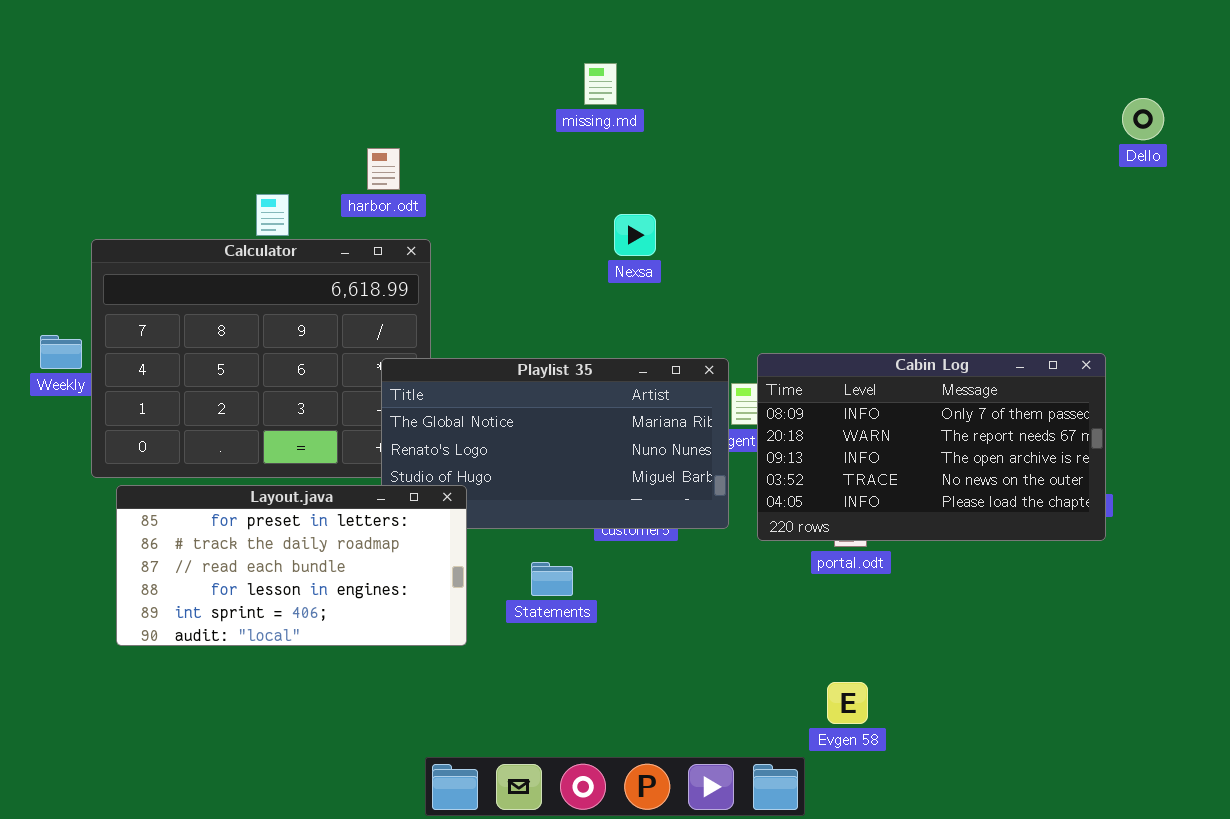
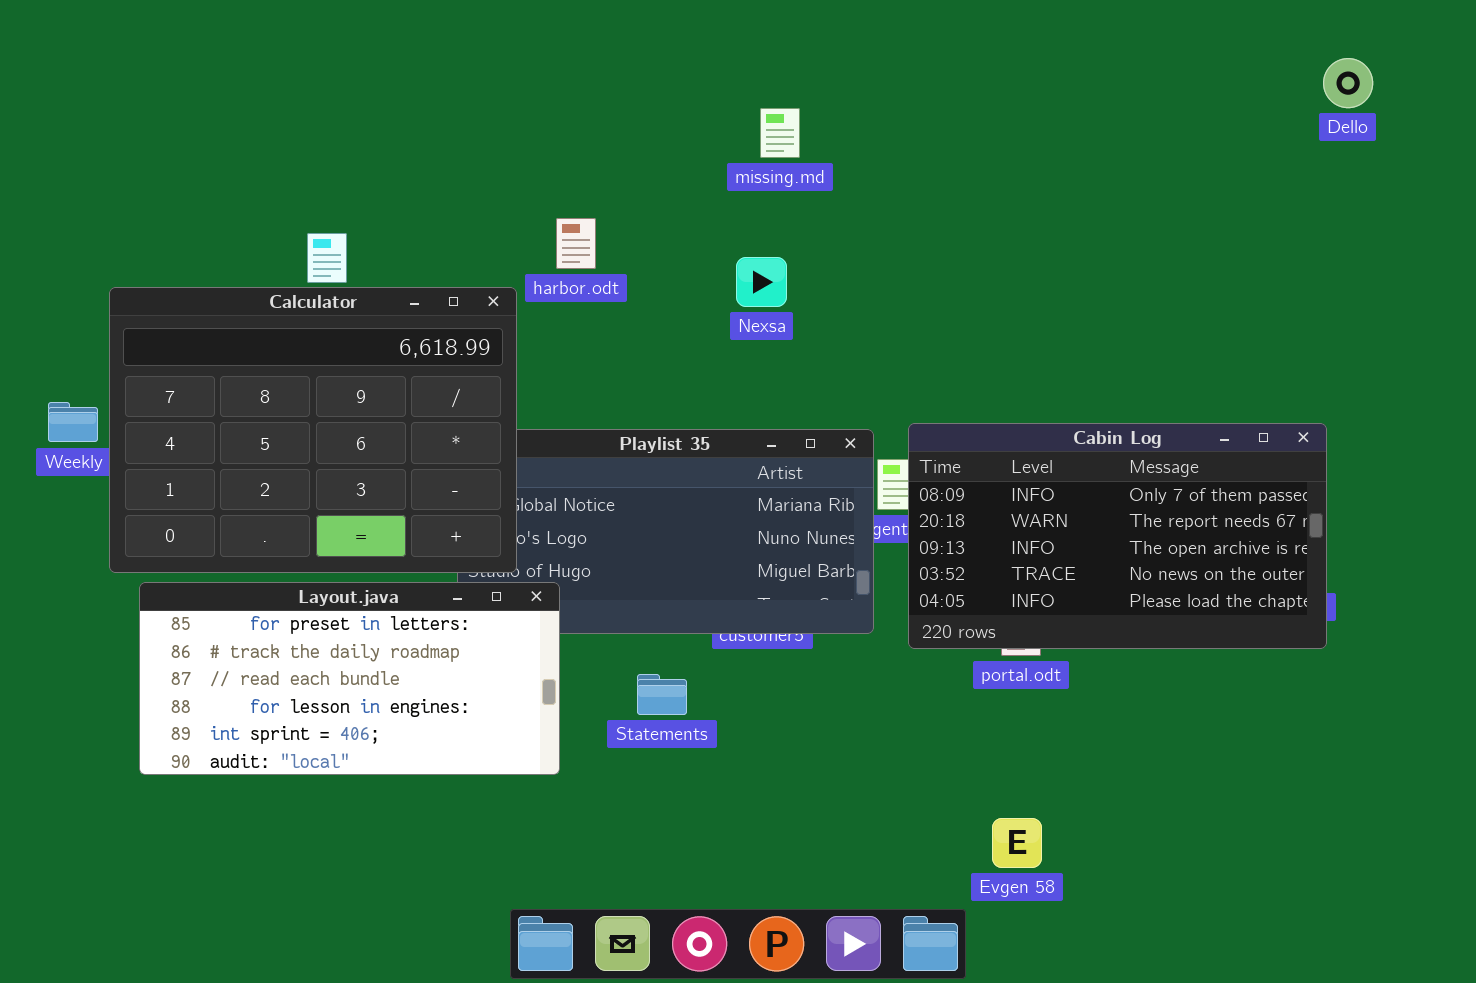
missing.md: [584,63,617,105] -> [760,108,800,158], moved
Dello: [1122,98,1164,140] -> [1323,58,1373,108], moved
harbor.odt: [367,148,400,190] -> [556,218,596,269], moved
Calculator: [91,239,431,478] -> [109,287,517,573], raised

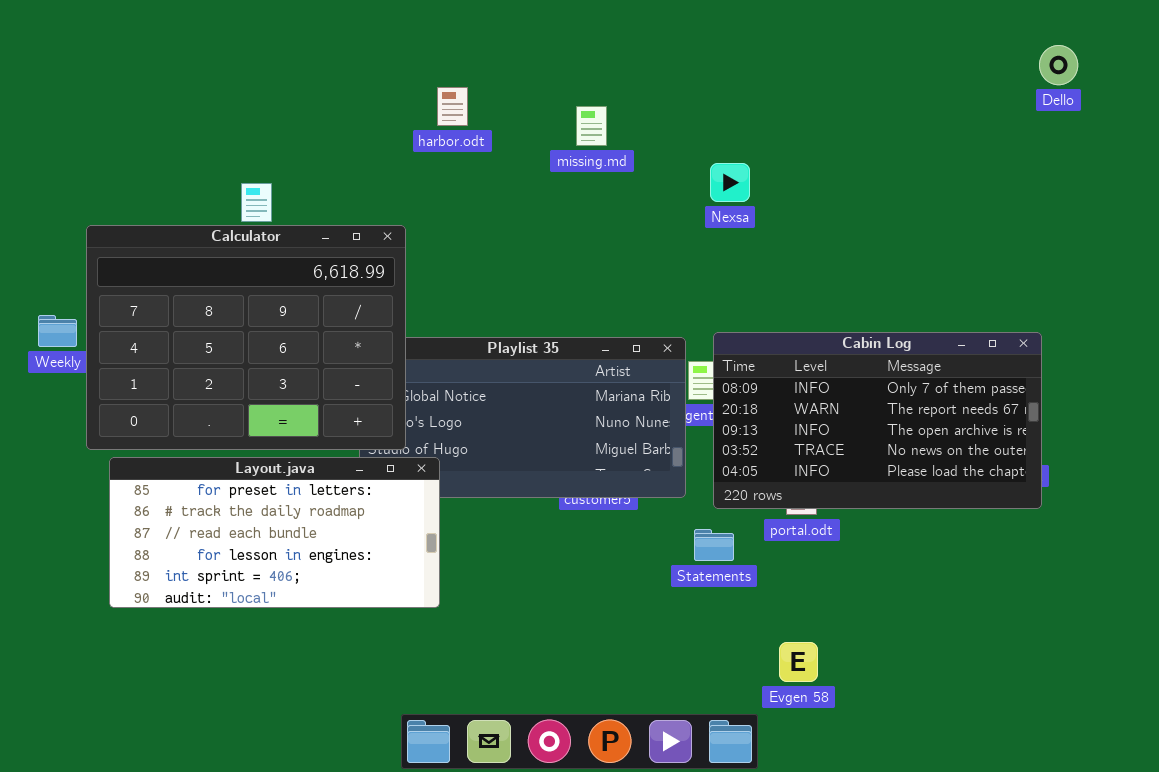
missing.md: [760,108,800,158] -> [576,106,607,146], moved
harbor.odt: [556,218,596,269] -> [437,87,468,126], moved
Nexsa: [736,257,787,307] -> [710,163,750,202], moved
Statements: [637,674,687,715] -> [694,529,734,561], moved

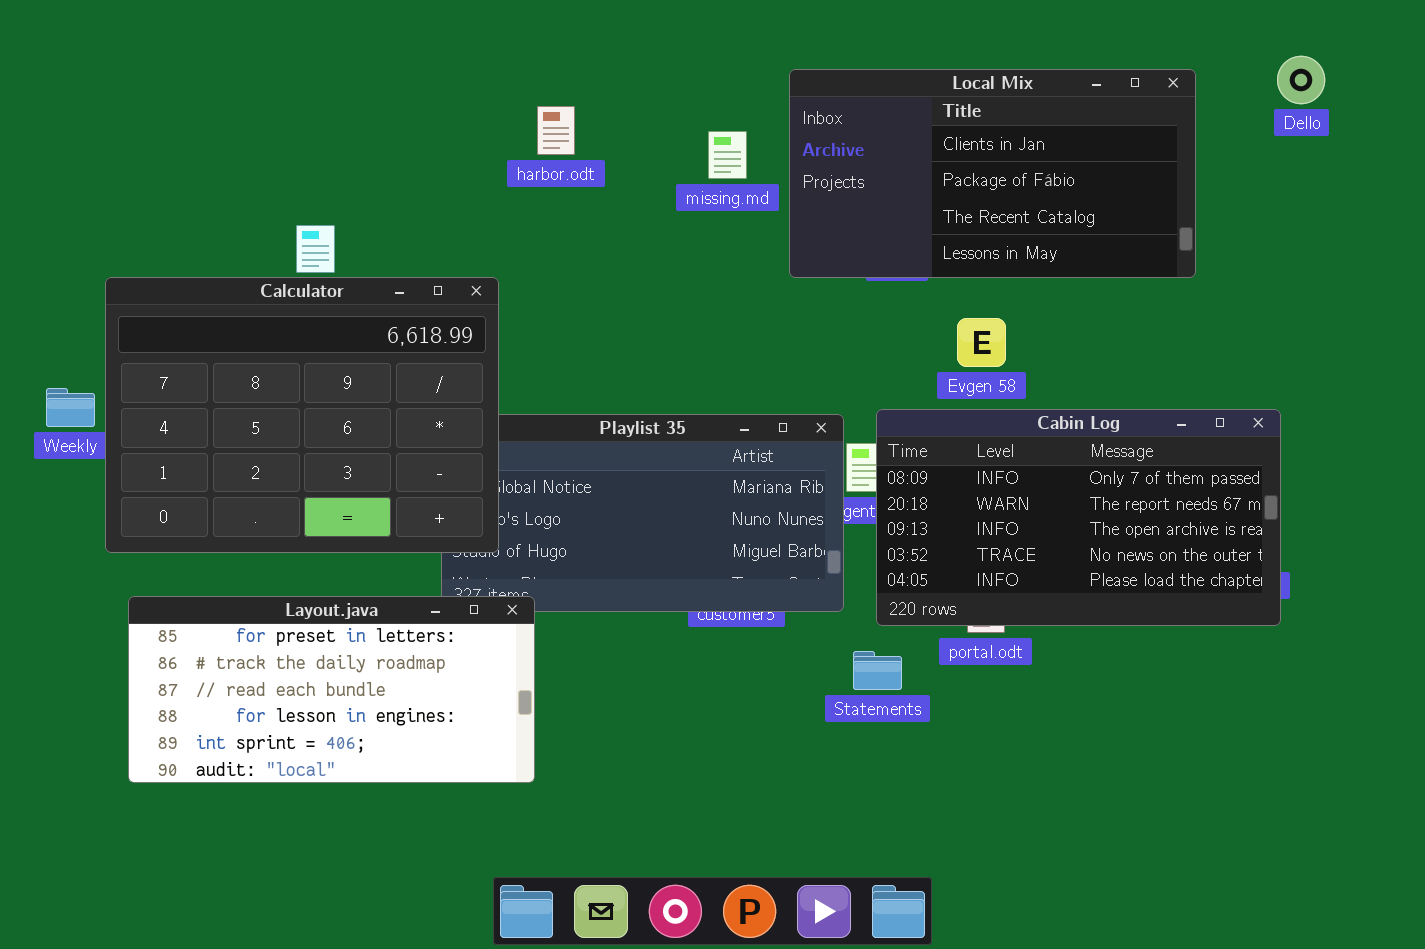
Local Mix: none -> [789,69,1196,278], opened
Layout.java: [109,457,440,608] -> [128,596,535,783], moved
Evgen 58: [779,642,818,682] -> [957,318,1006,367], moved

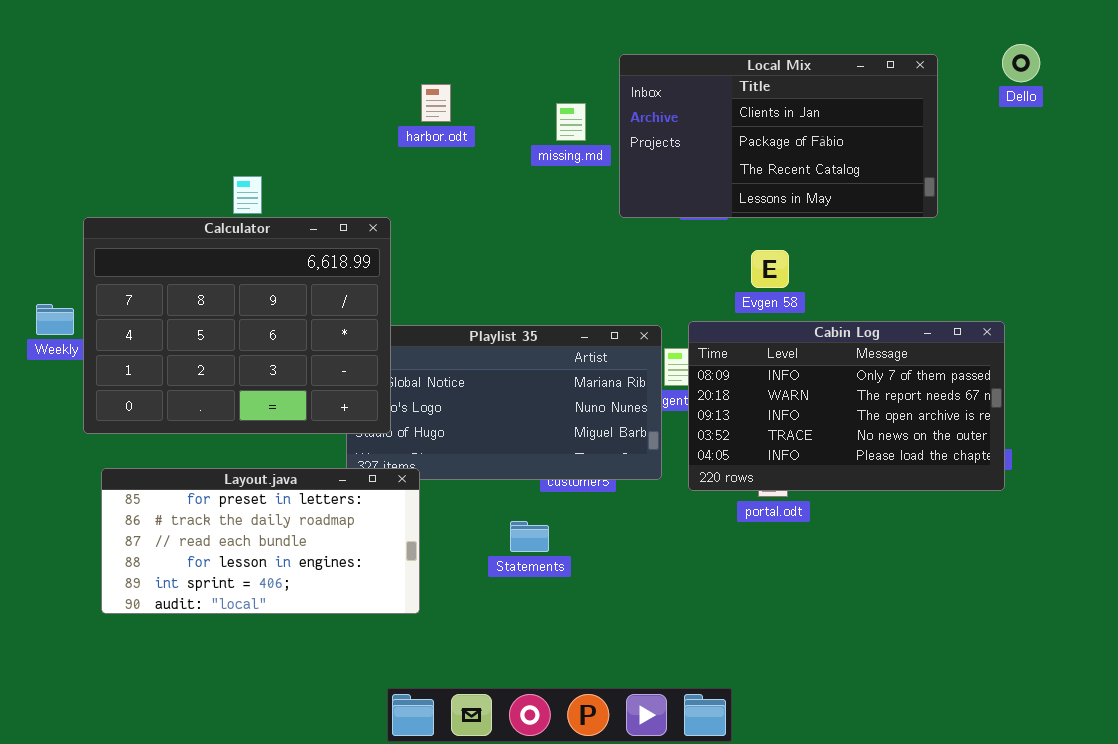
Statements: [853,651,902,690] -> [510,521,549,552], moved

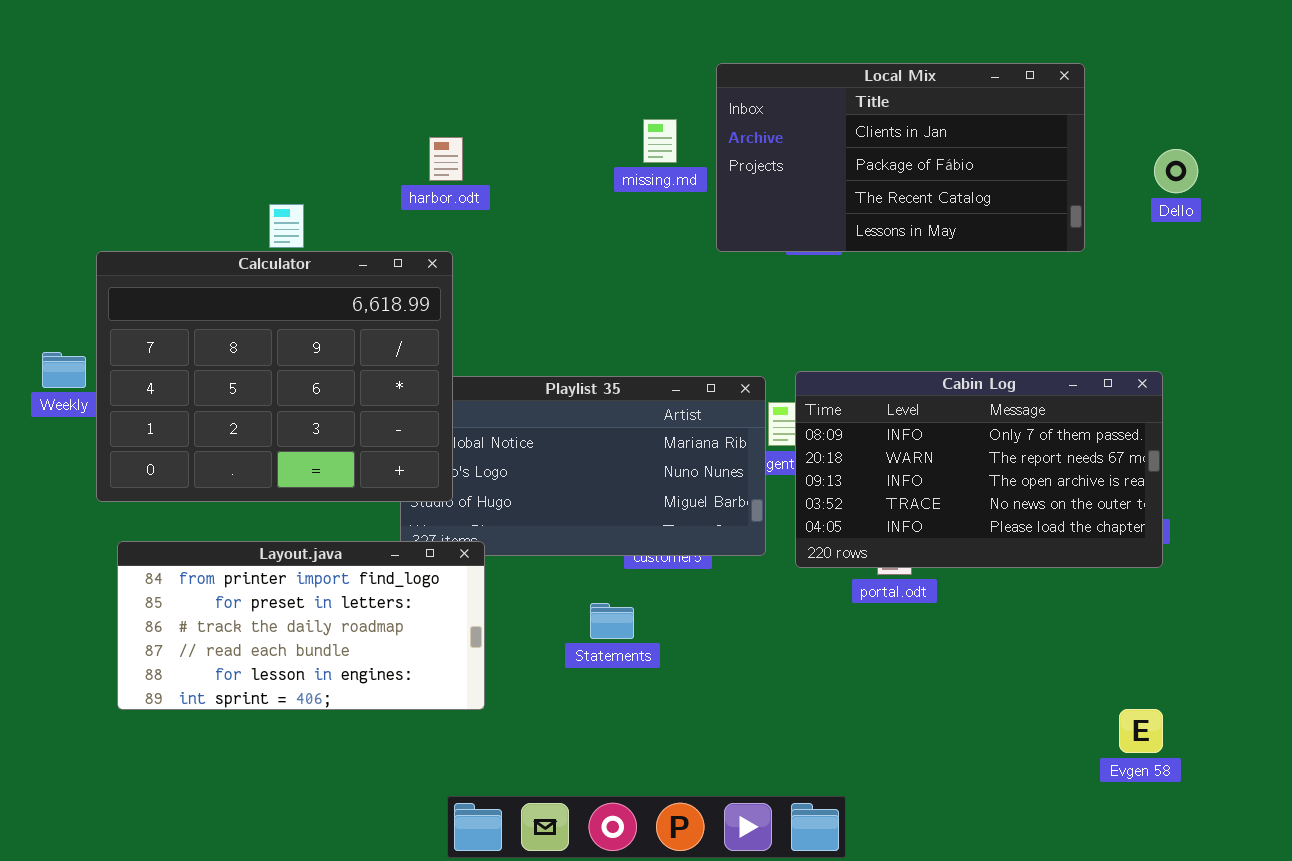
Dello: [1002,44,1040,82] -> [1154,149,1198,193], moved
harbor.odt: [421,84,451,122] -> [429,137,463,181], moved
Evgen 58: [751,250,789,288] -> [1119,709,1163,753], moved
Layout.java: [101,468,420,614] -> [117,541,485,710], scrolled up 1 row

